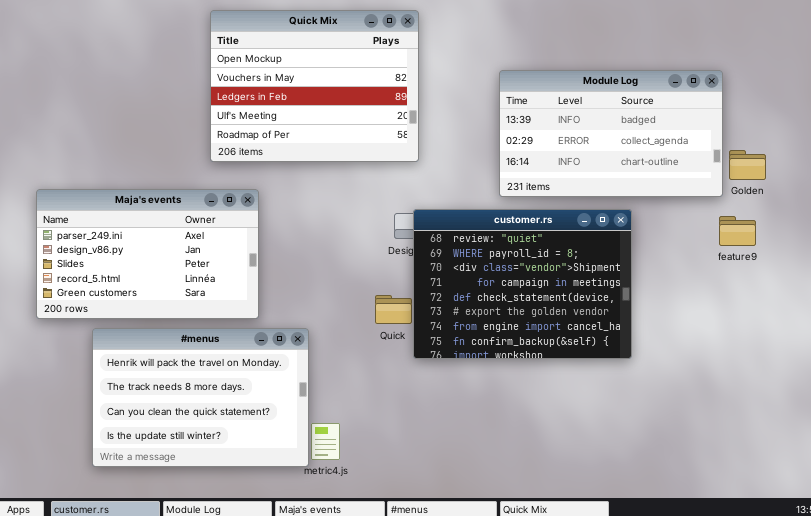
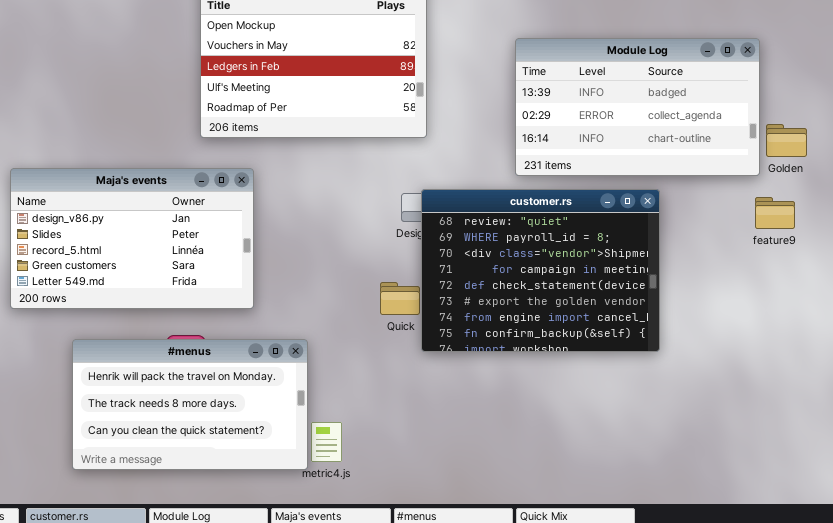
Maja's events: [36,189,259,319] -> [10,168,254,309], scrolled down 1 row
#menus: [92,328,309,467] -> [72,339,308,470], resized

